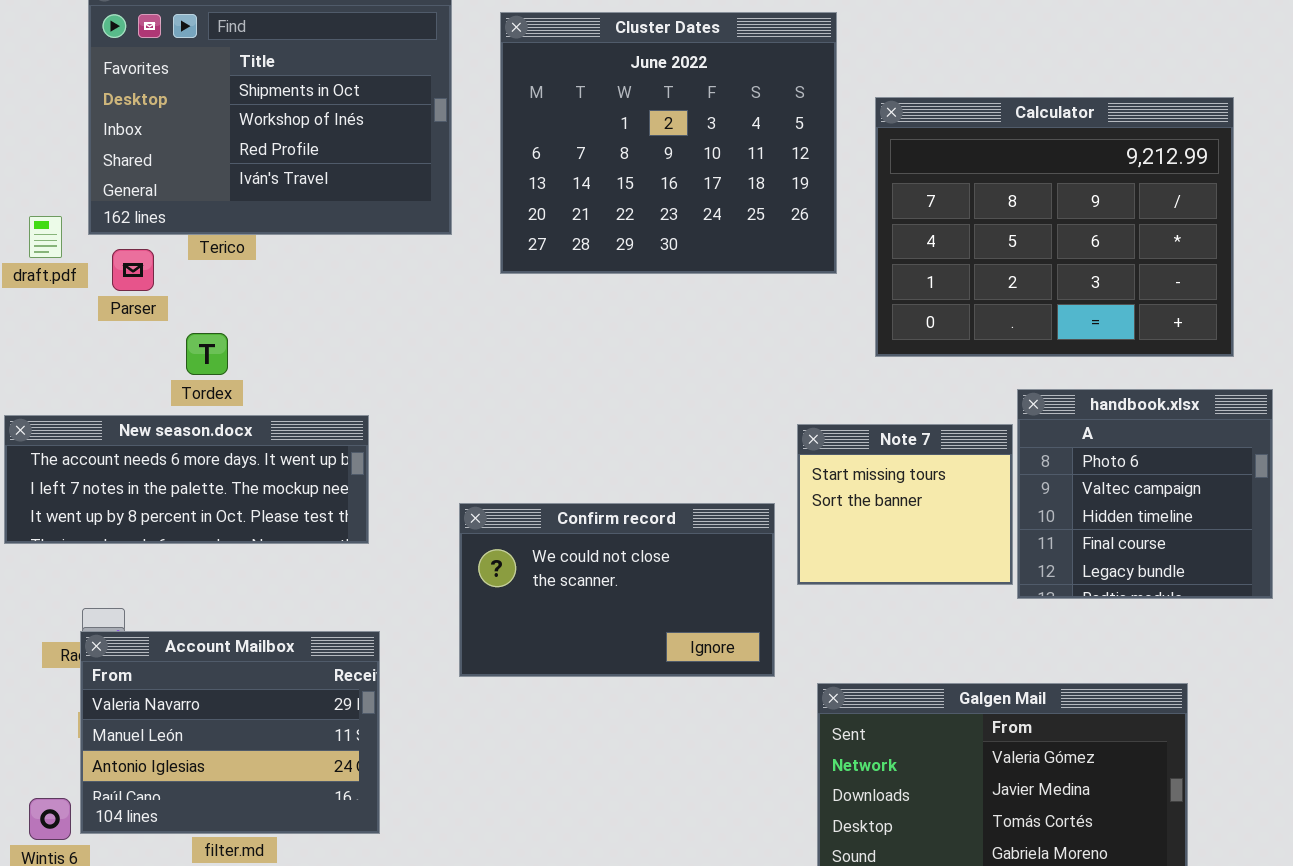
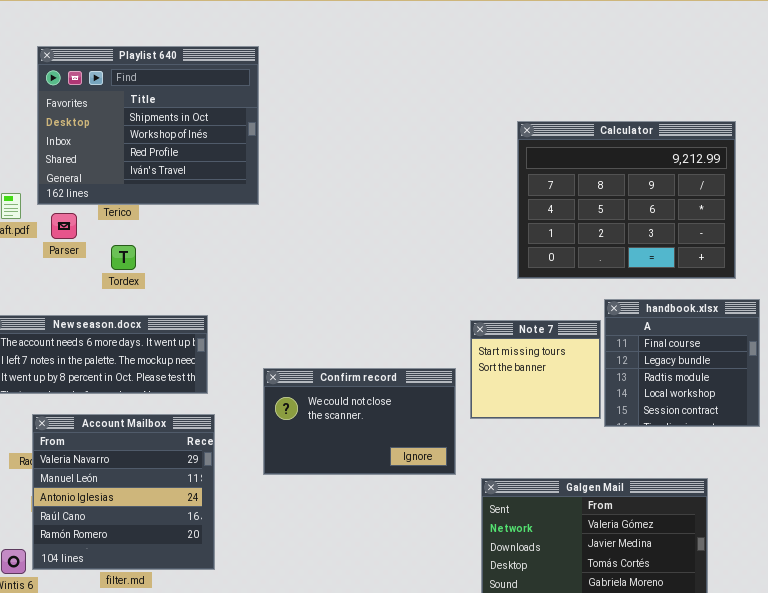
Cluster Dates: [500,12,837,274] -> none, closed
Tordex: [186,333,228,375] -> [111,245,136,270], moved
handbook.xlsx: [1017,389,1273,599] -> [604,299,760,427], scrolled down 3 rows
Account Mailbox: [80,631,380,834] -> [32,414,215,570], resized

